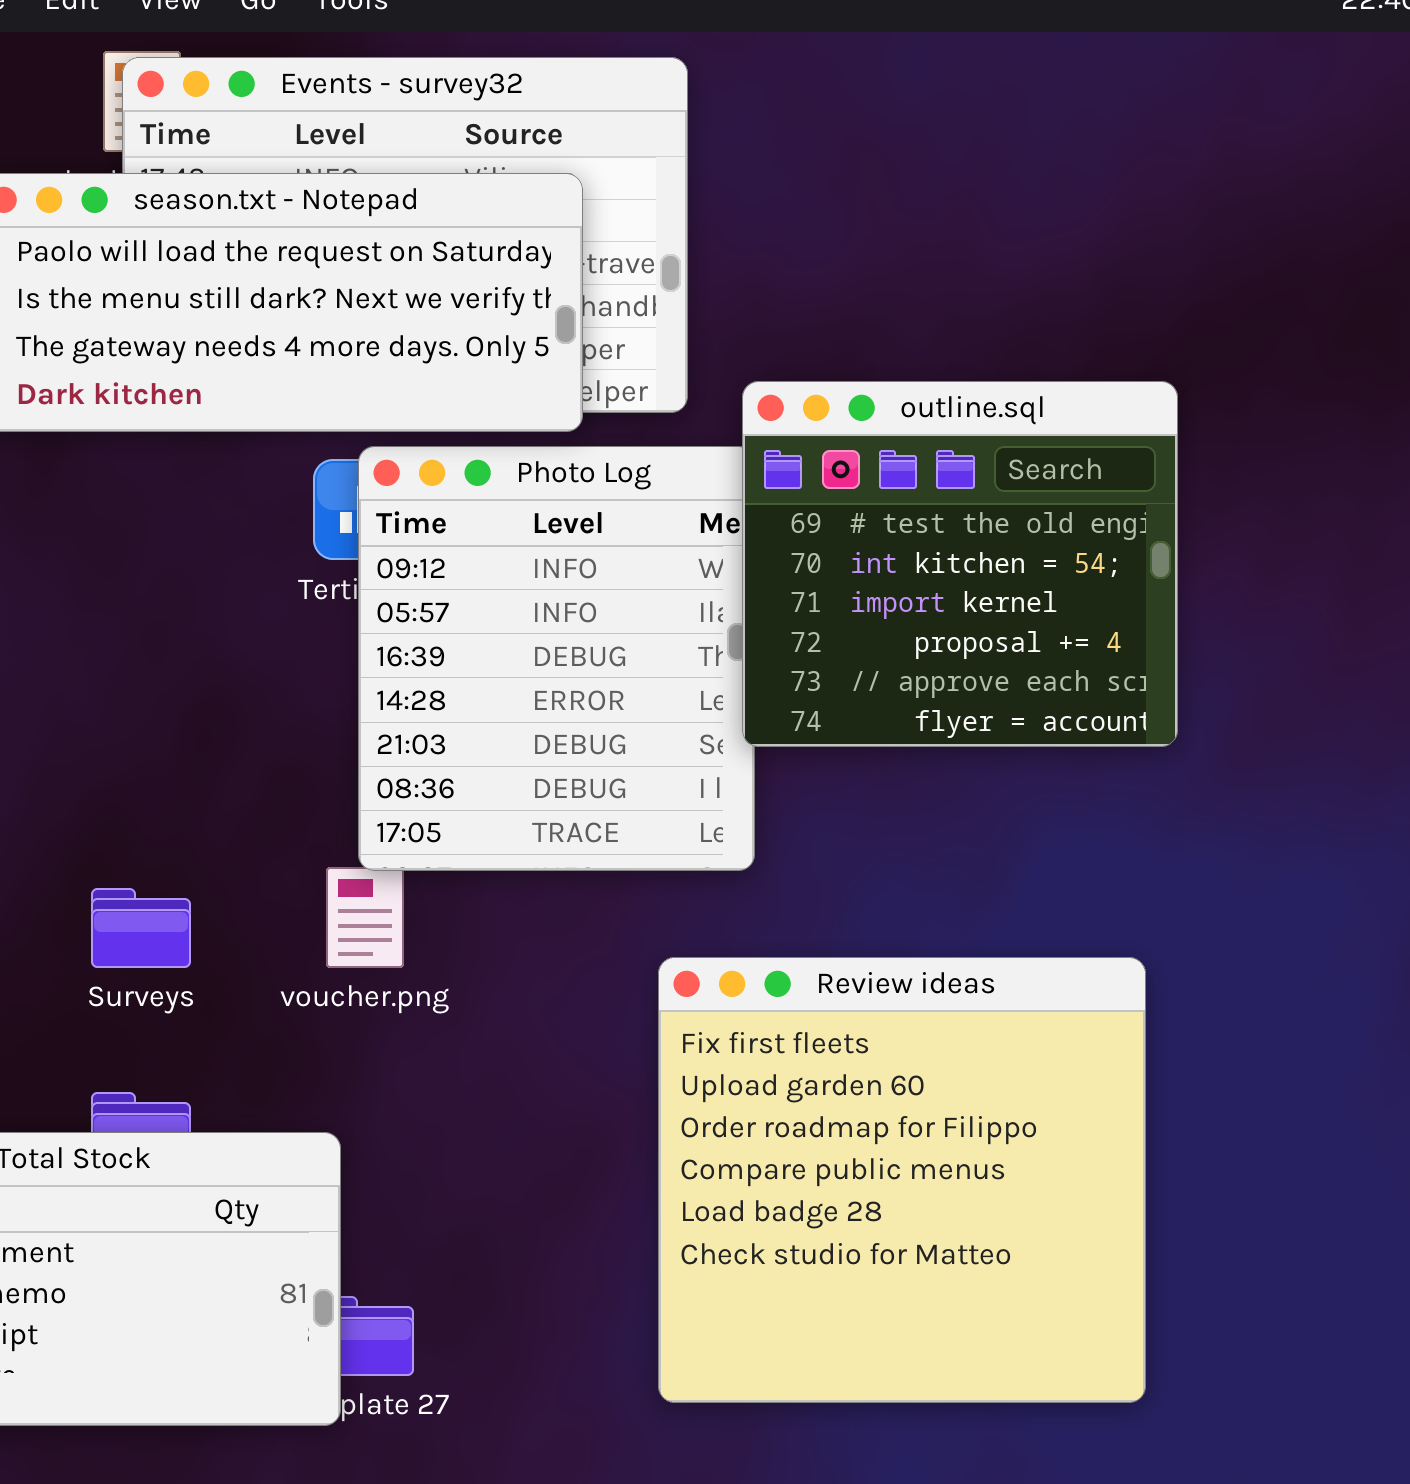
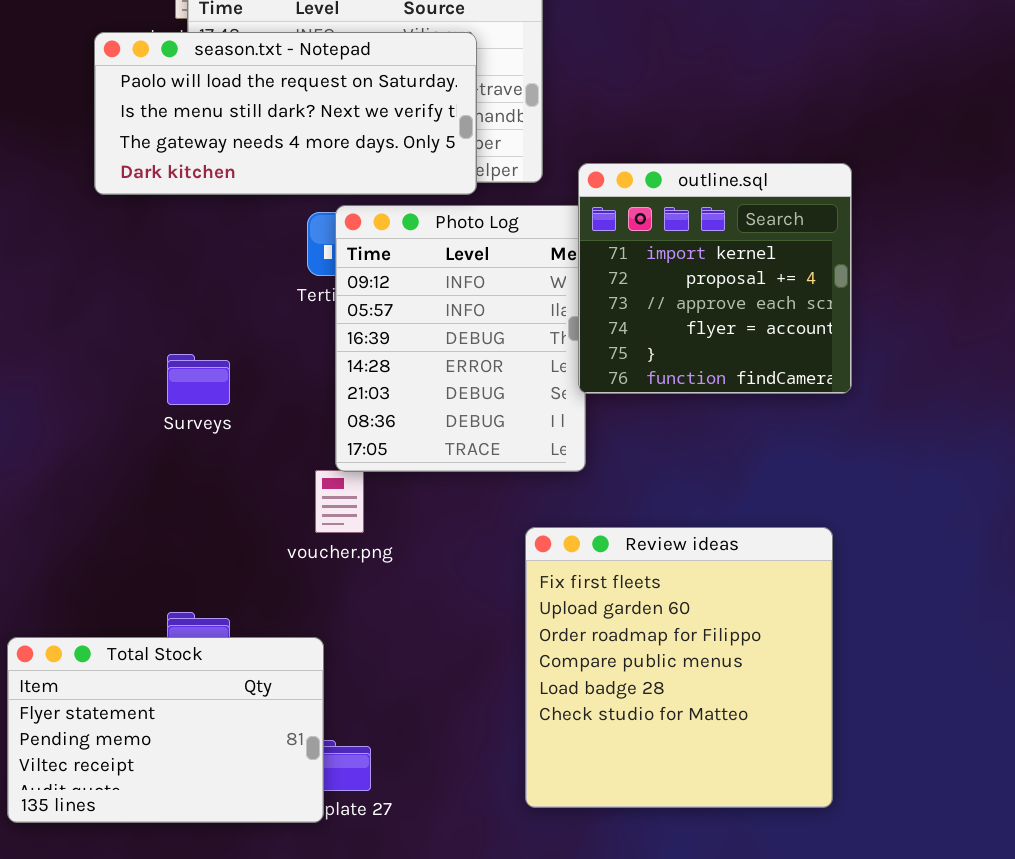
outline.sql: [742,381,1178,747] -> [578,163,852,394], scrolled down 2 rows
Surveys: [91,888,191,968] -> [167,354,230,405], moved

